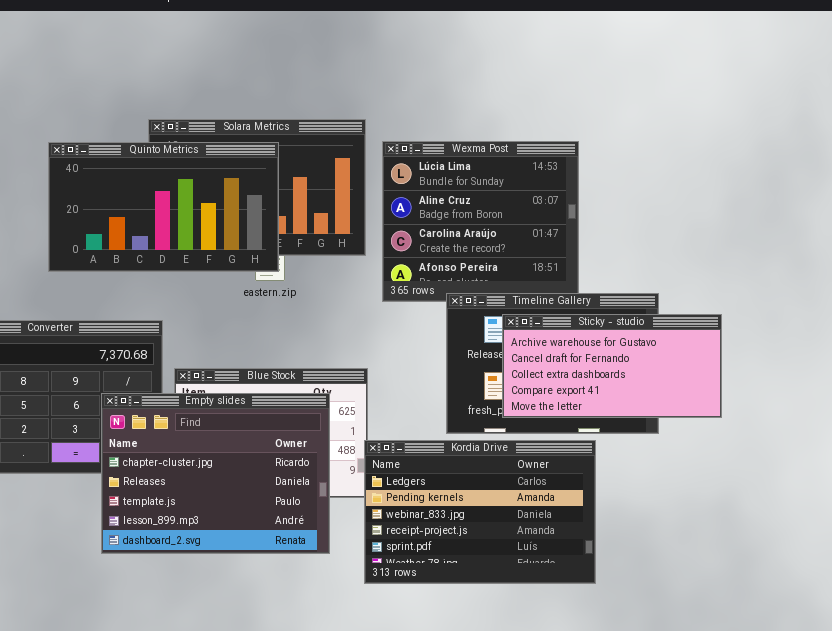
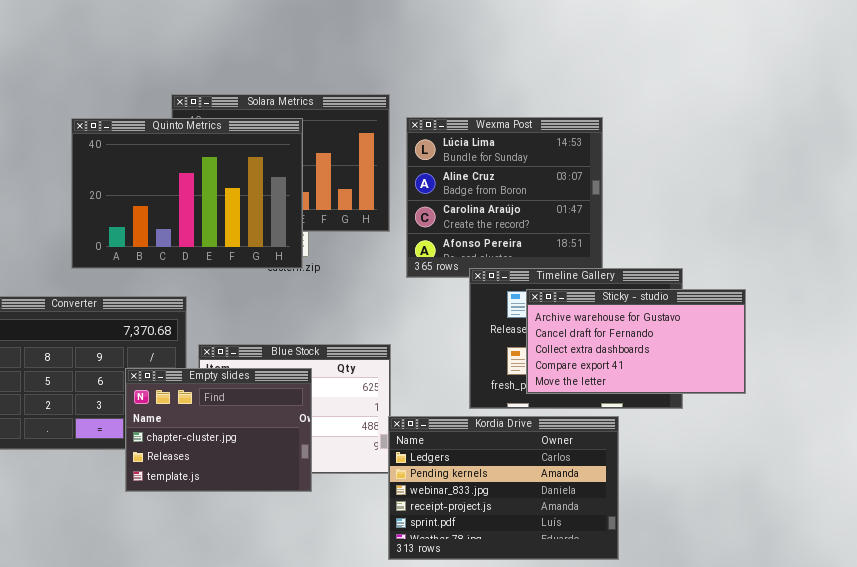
Quinto Metrics: [48,142,279,272] -> [71,118,303,269], resized
Empty slides: [101,393,330,554] -> [125,368,312,492], resized

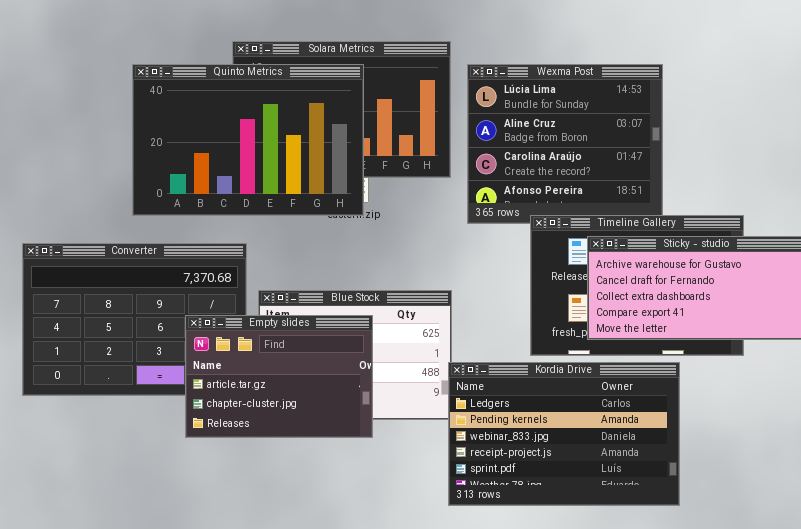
Empty slides: [125,368,312,492] -> [185,315,373,438], scrolled up 1 row

